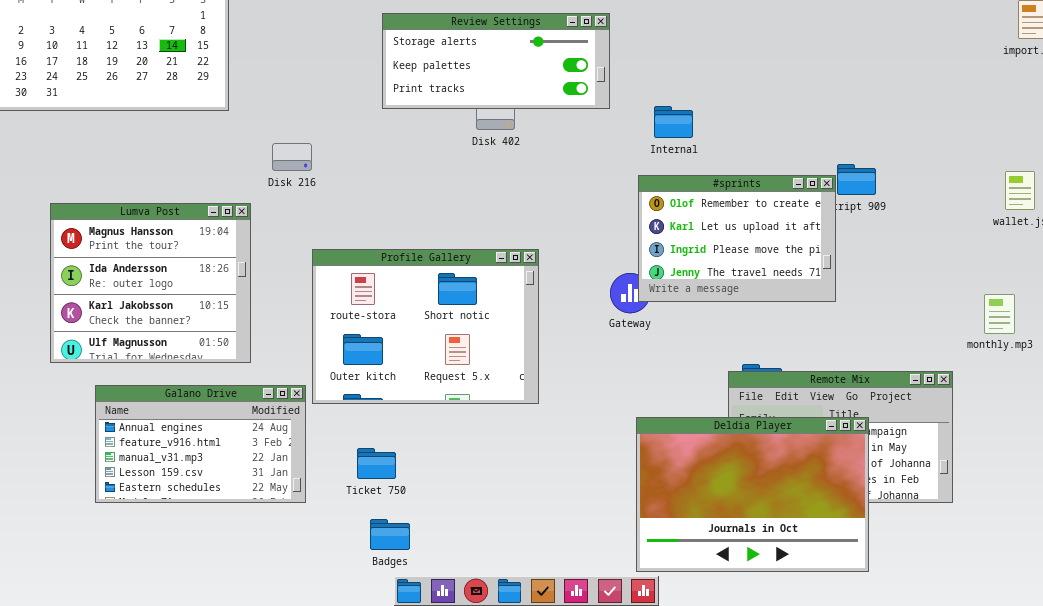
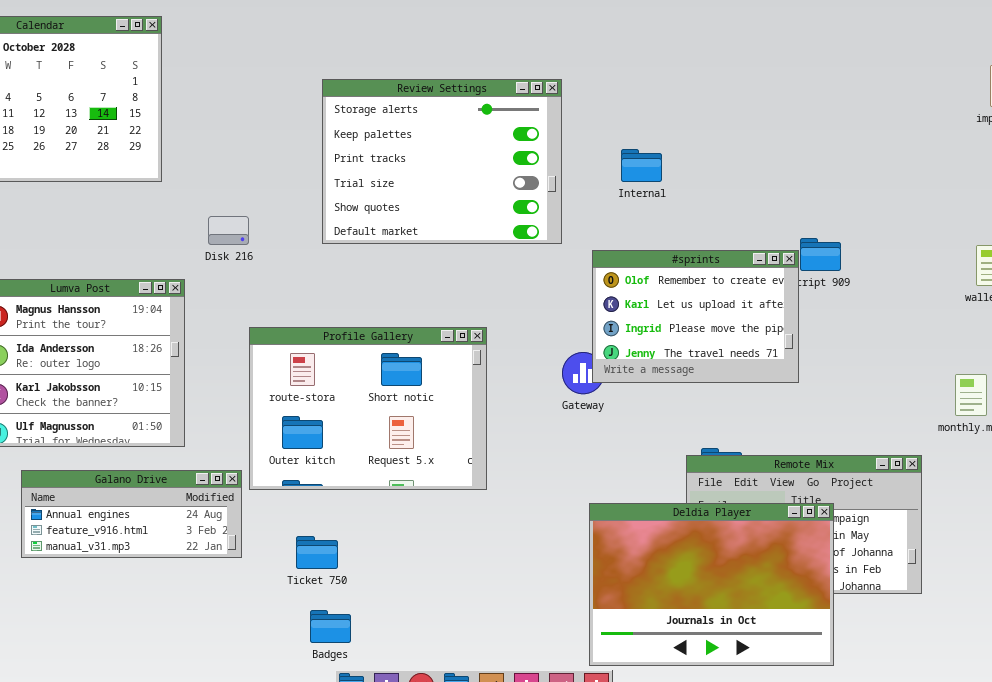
Review Settings: [382,13,610,109] -> [322,79,562,244], resized
Internal: [654,106,693,138] -> [621,149,662,182], moved
Galano Drive: [95,385,306,503] -> [21,470,242,558], resized

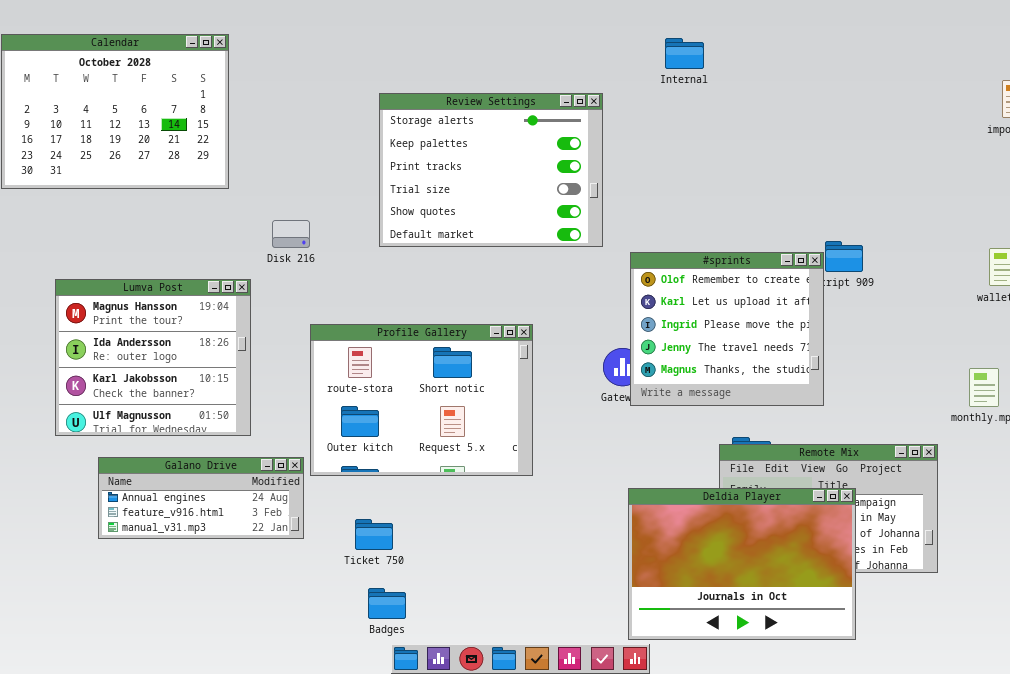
Internal: [621,149,662,182] -> [665,38,704,69], moved
#sprints: [592,250,799,383] -> [630,252,824,406], resized

